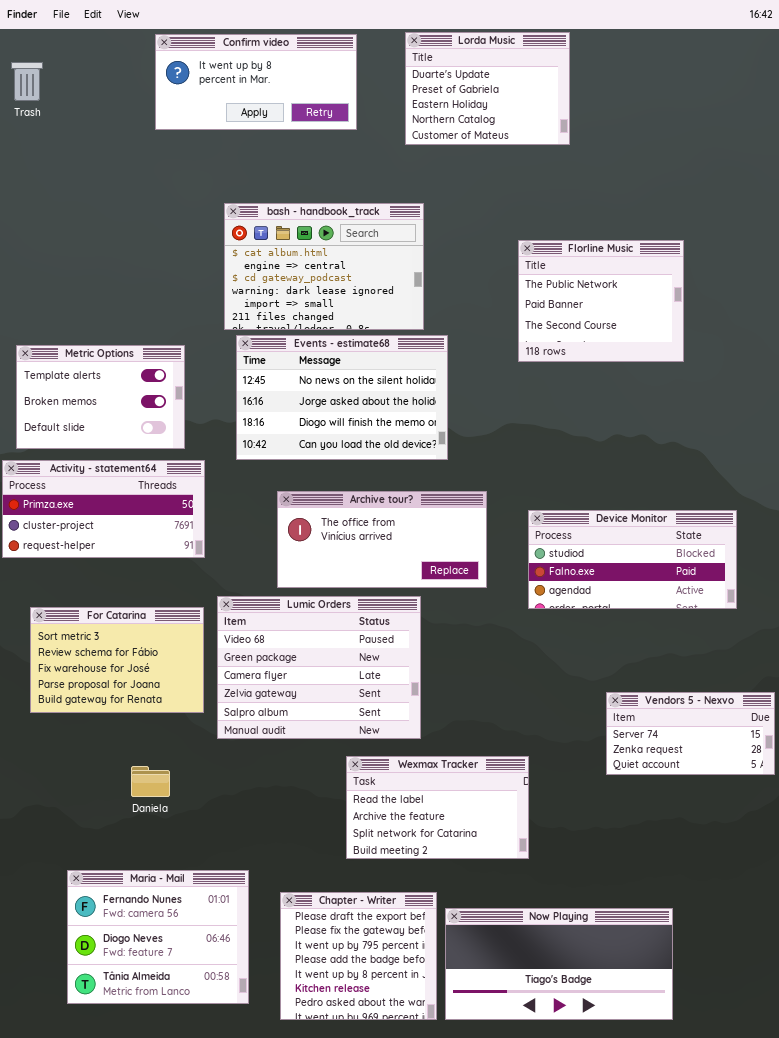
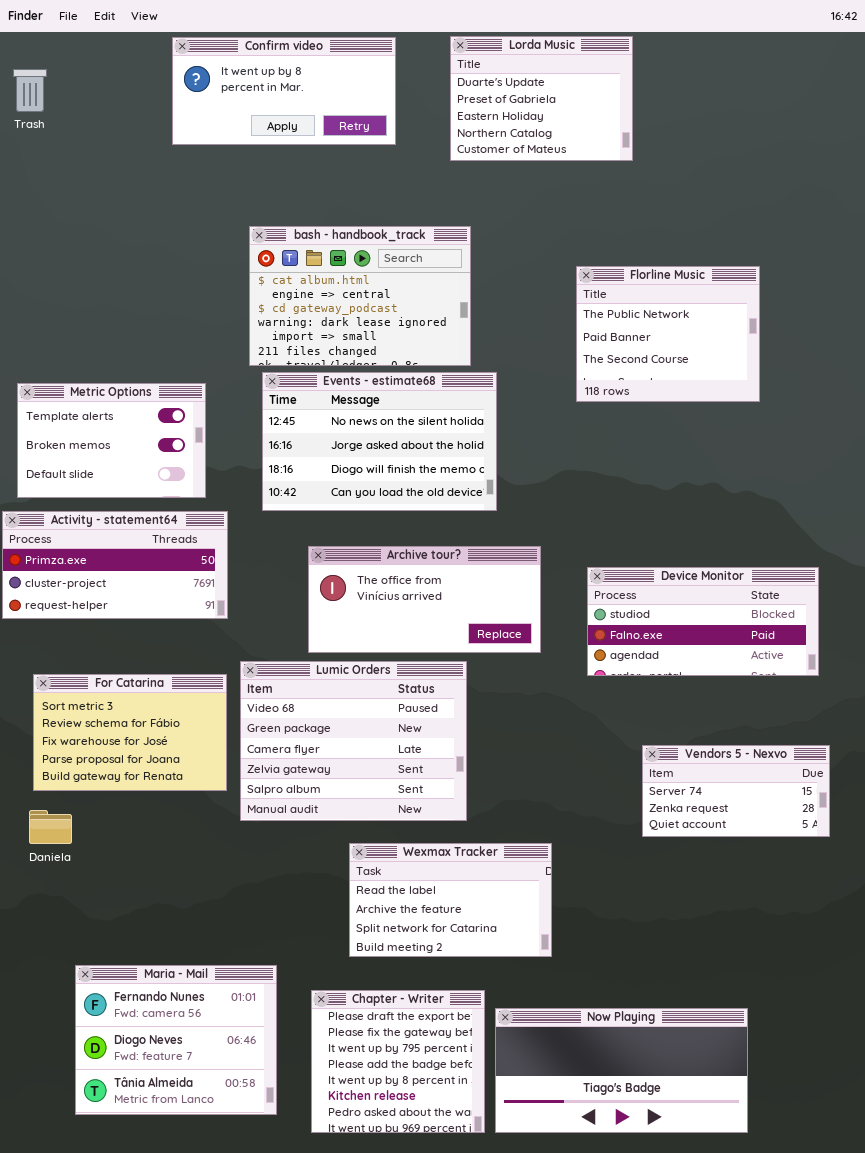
Vendors 5 - Nexvo: [606,692,775,775] -> [642,745,830,837], moved
Wexmax Tracker: [346,756,529,859] -> [349,843,552,957], moved
Daniela: [131,766,170,797] -> [29,810,72,844], moved

